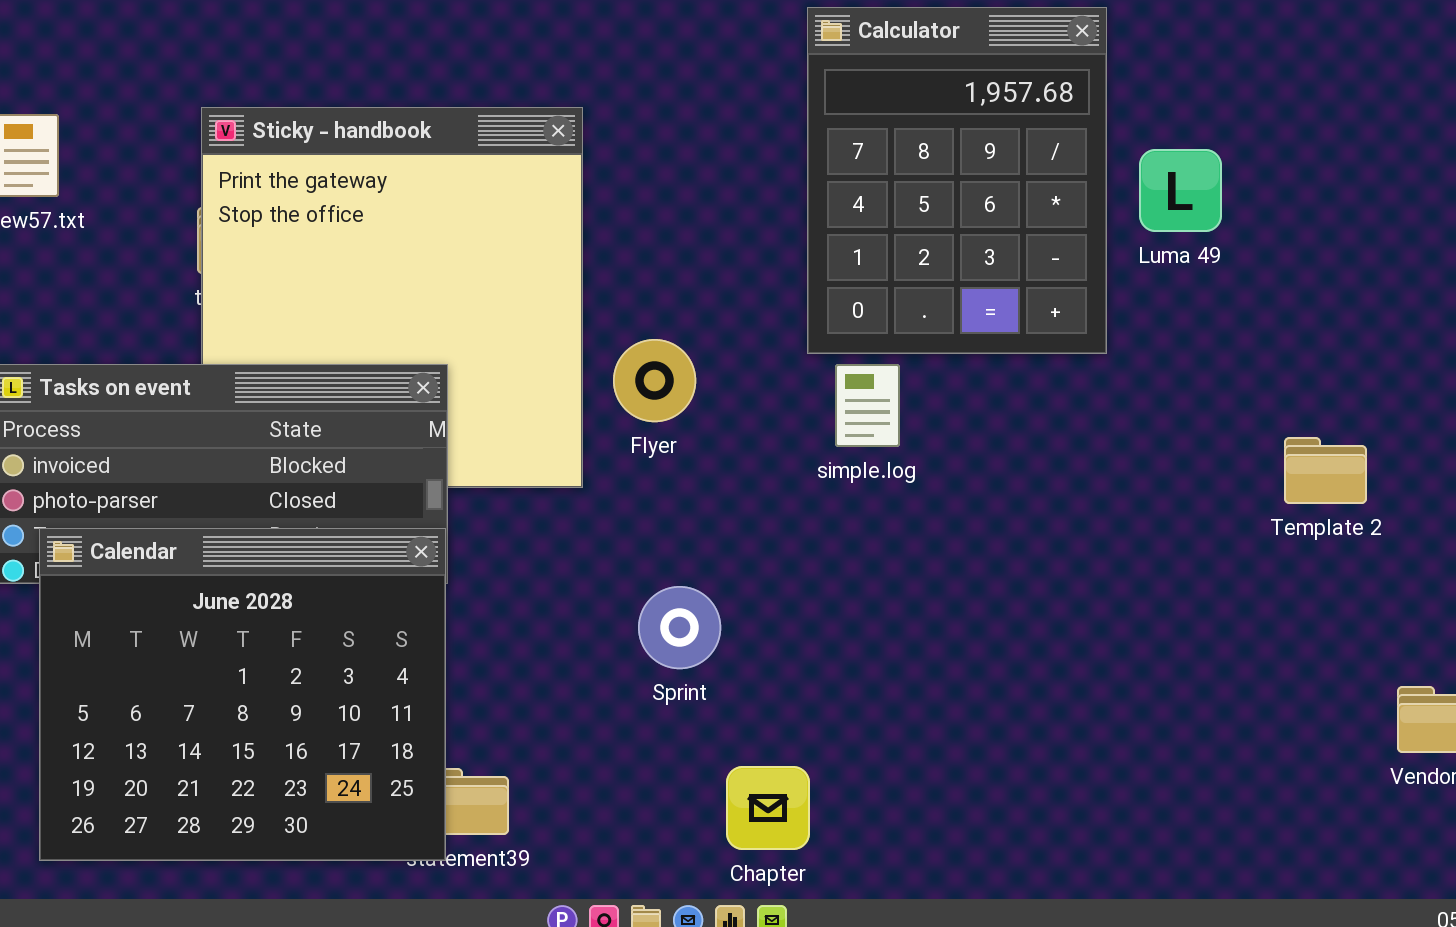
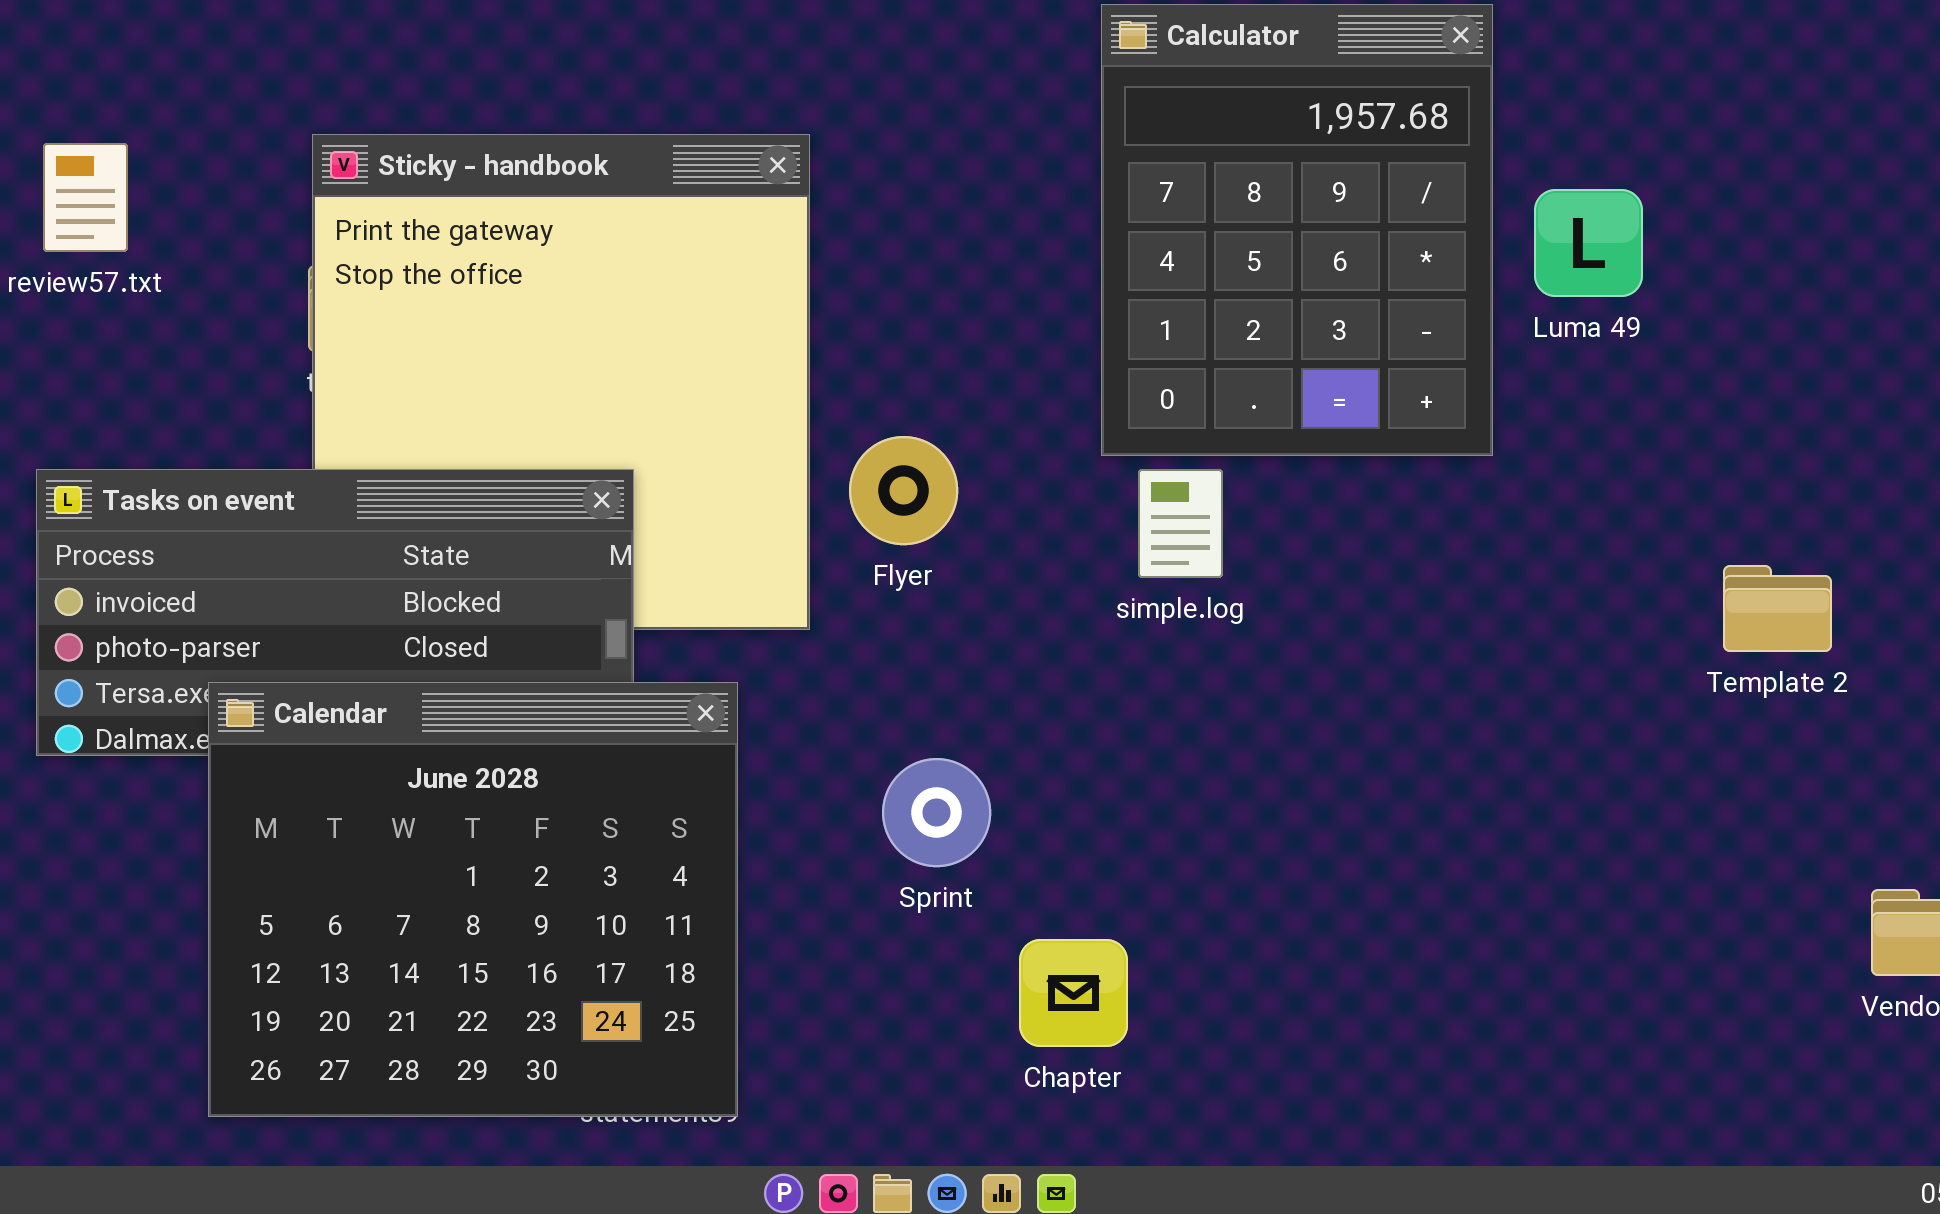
Calendar: [39,528,446,861] -> [208,682,738,1117], moved
Chapter: [726,766,810,850] -> [1019,939,1128,1047], moved

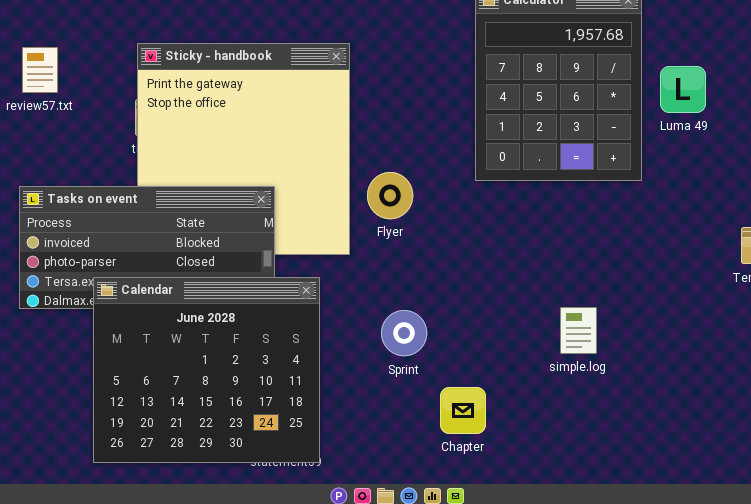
simple.log: [1138,469,1223,578] -> [560,307,597,354], moved

